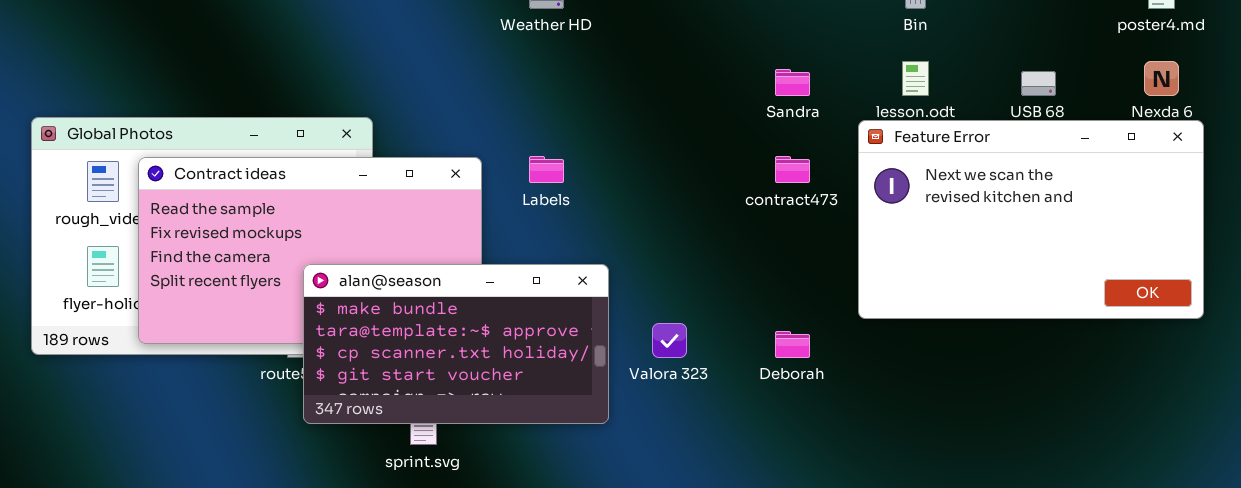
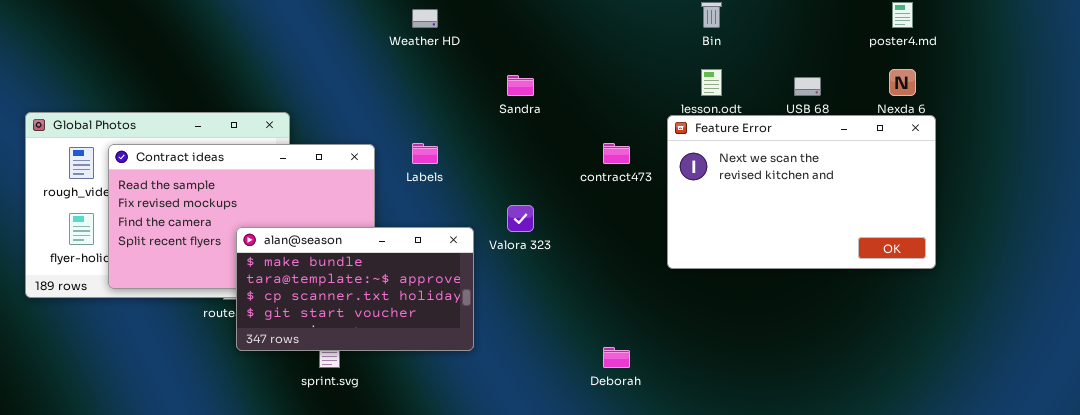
Sandra: [775,69,810,96] -> [507,75,534,96], moved
Valora 323: [652,323,687,358] -> [507,205,534,232], moved
Deborah: [775,331,810,358] -> [603,347,630,368], moved

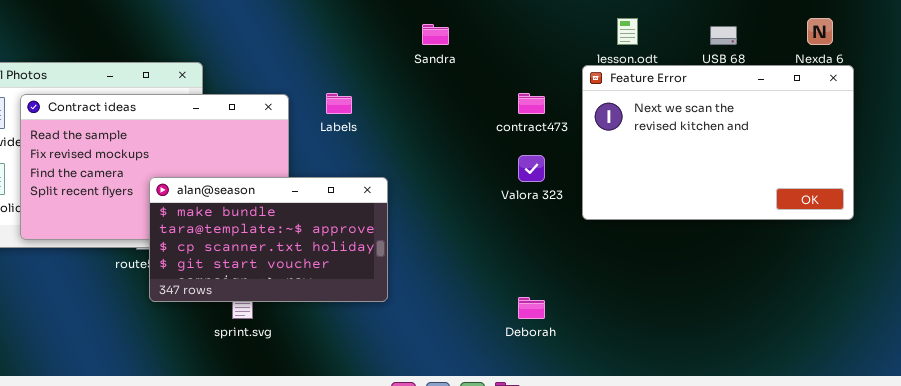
Valora 323: [507,205,534,232] -> [518,155,545,182], moved

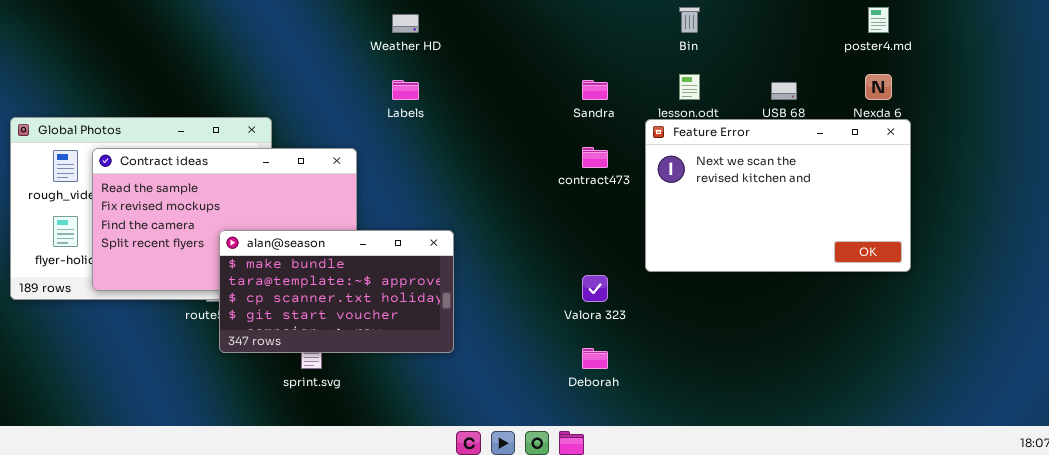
Sandra: [422,24,449,45] -> [582,80,608,100], moved
Labels: [326,93,352,114] -> [392,80,419,100], moved
Valora 323: [518,155,545,182] -> [582,275,608,302], moved

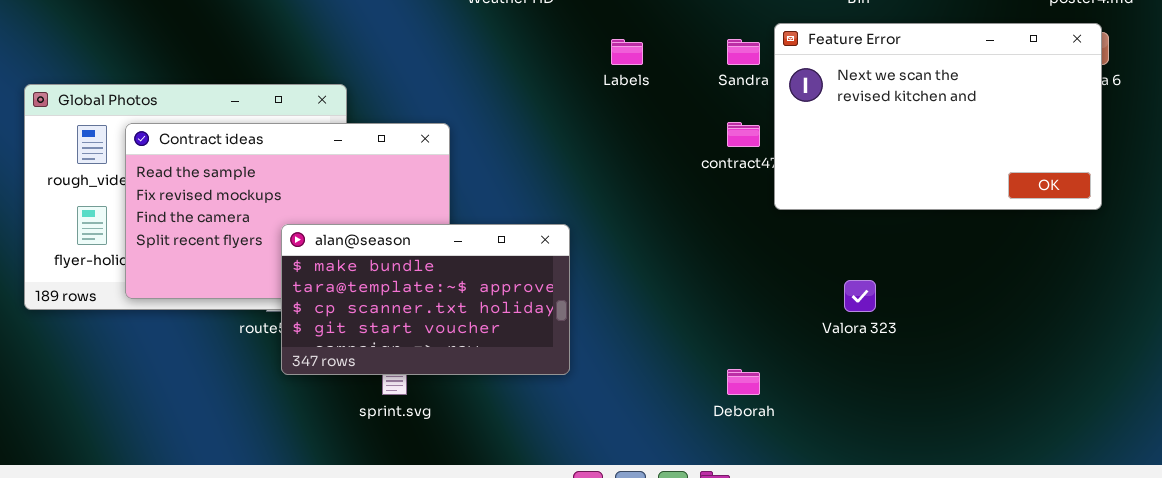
Labels: [392,80,419,100] -> [611,39,643,65], moved
Feature Error: [645,119,911,272] -> [774,23,1102,210], moved
Valora 323: [582,275,608,302] -> [844,280,876,312], moved

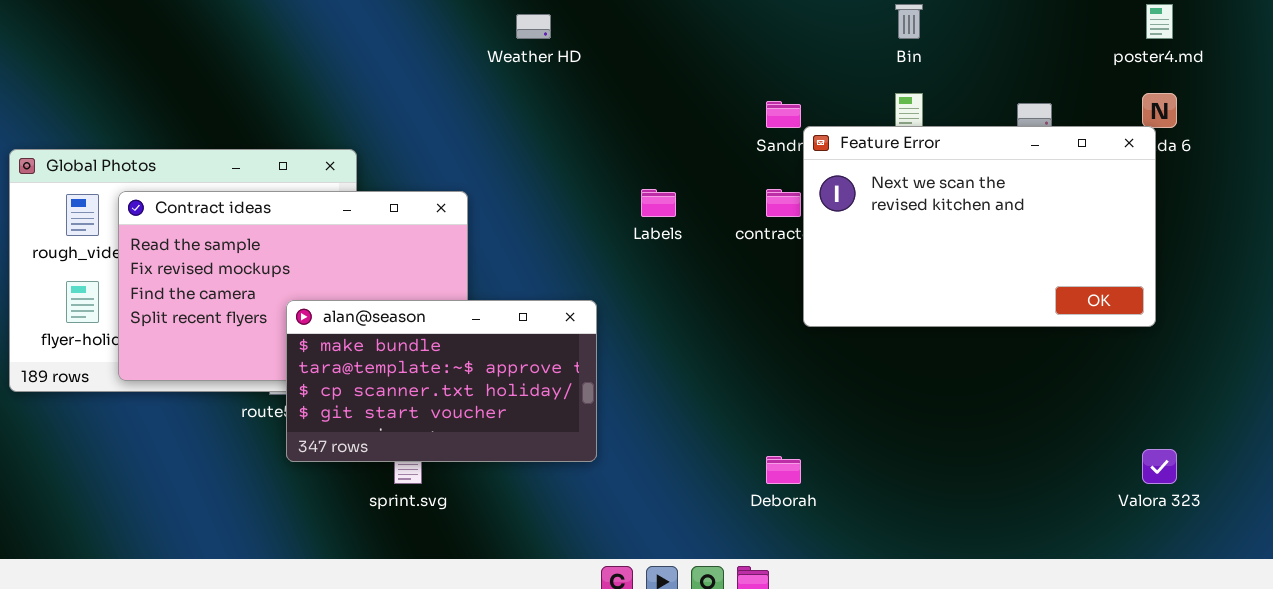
Feature Error: [774,23,1102,210] -> [803,126,1156,327], moved
Labels: [611,39,643,65] -> [641,189,676,217], moved
Valora 323: [844,280,876,312] -> [1142,449,1177,484], moved

